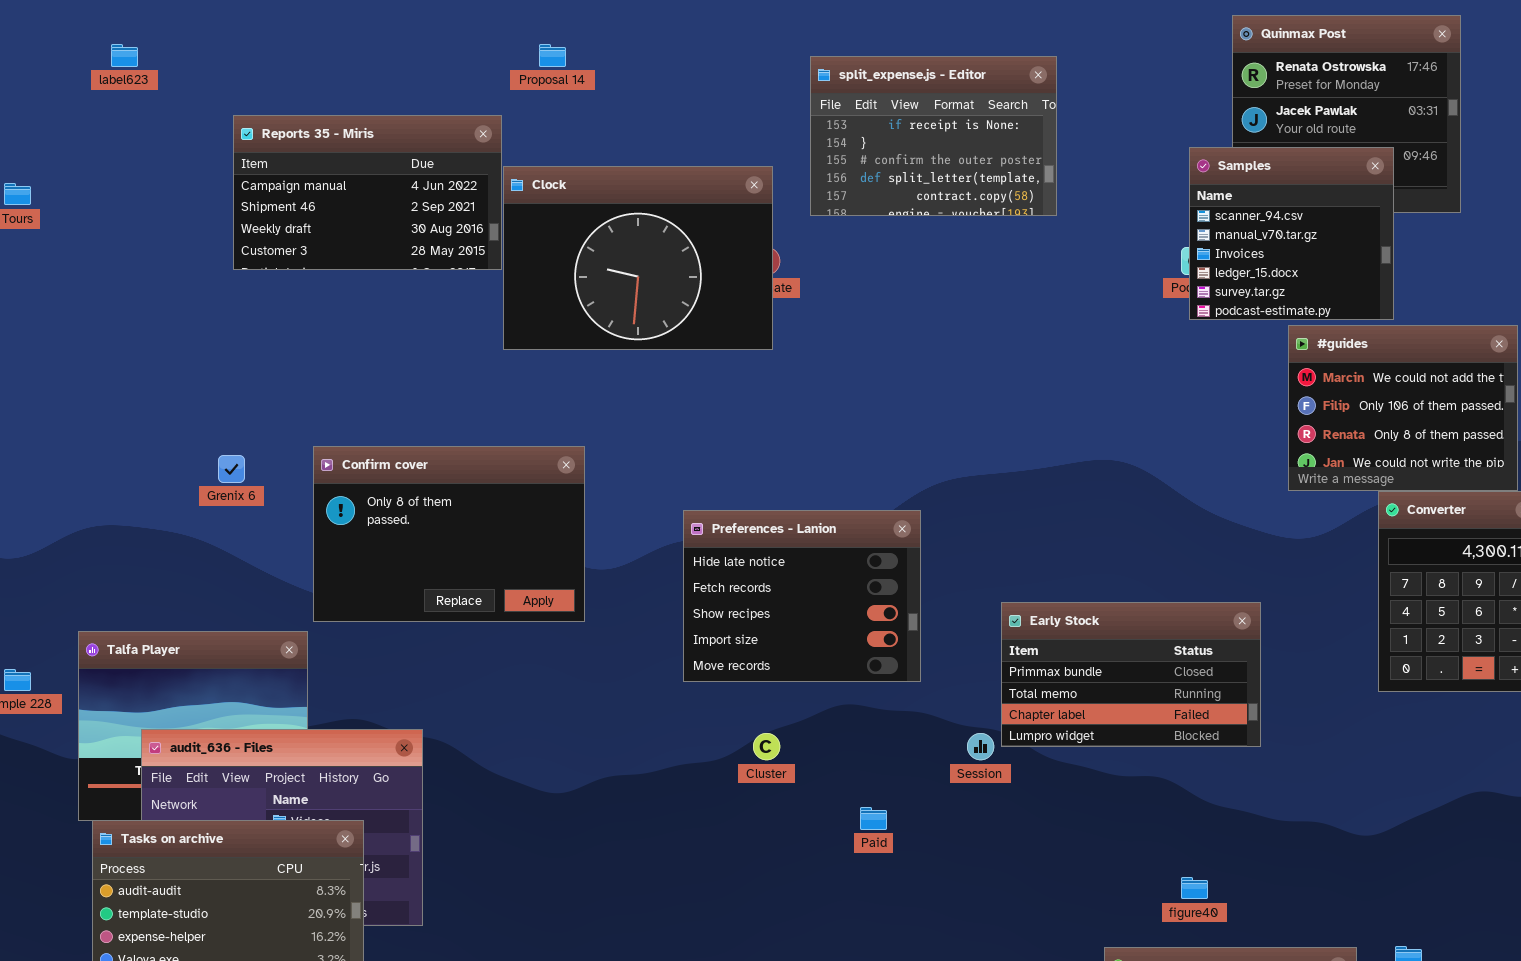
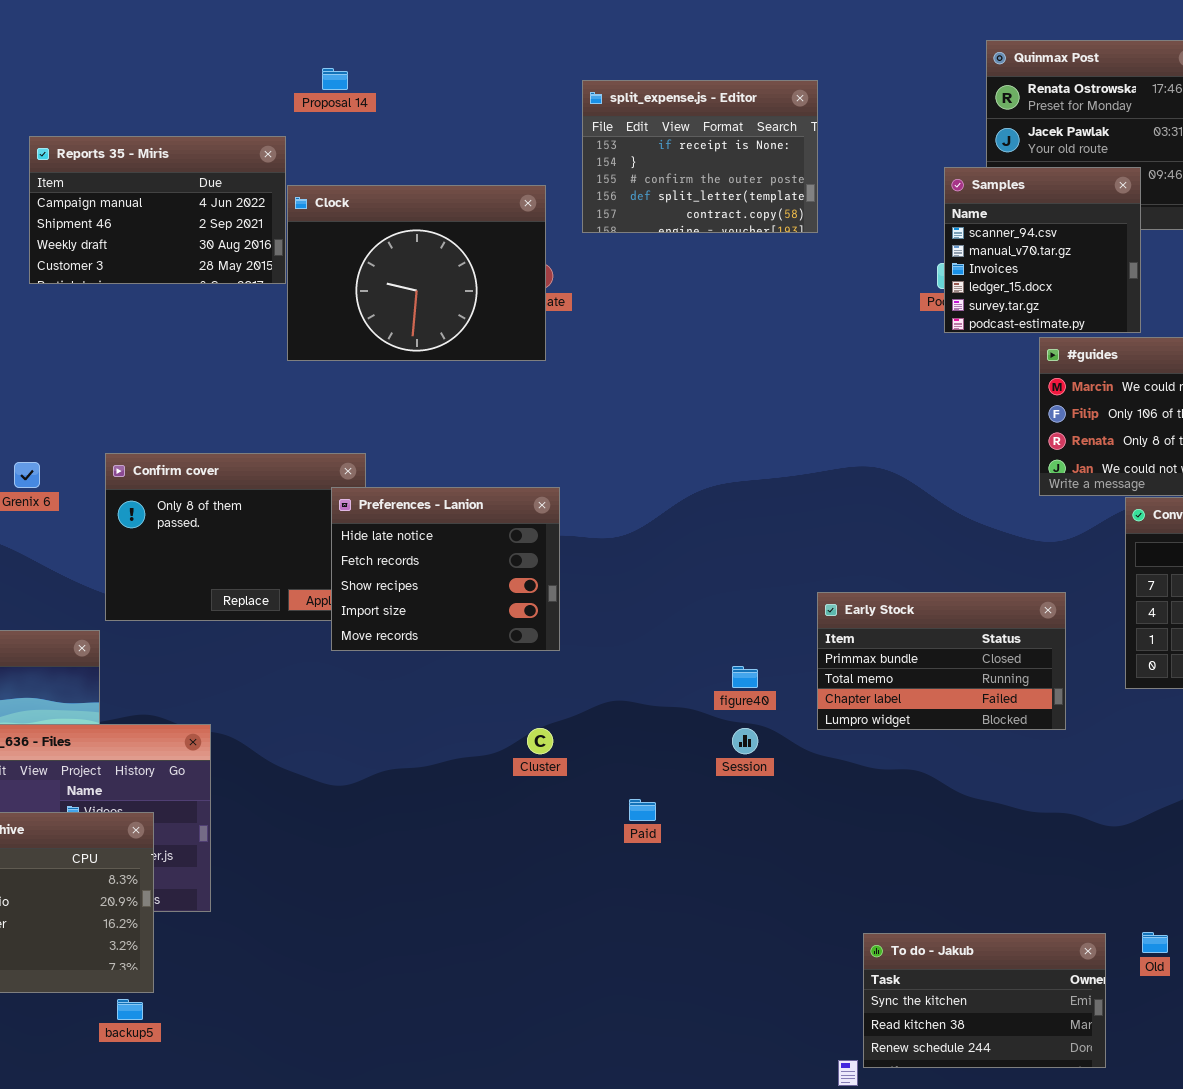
Preferences - Lanion: [683,510,921,682] -> [331,487,560,651], moved
Early Stock: [1001,602,1261,747] -> [817,592,1066,730], moved
figure40: [1181,877,1208,899] -> [732,666,758,688], moved

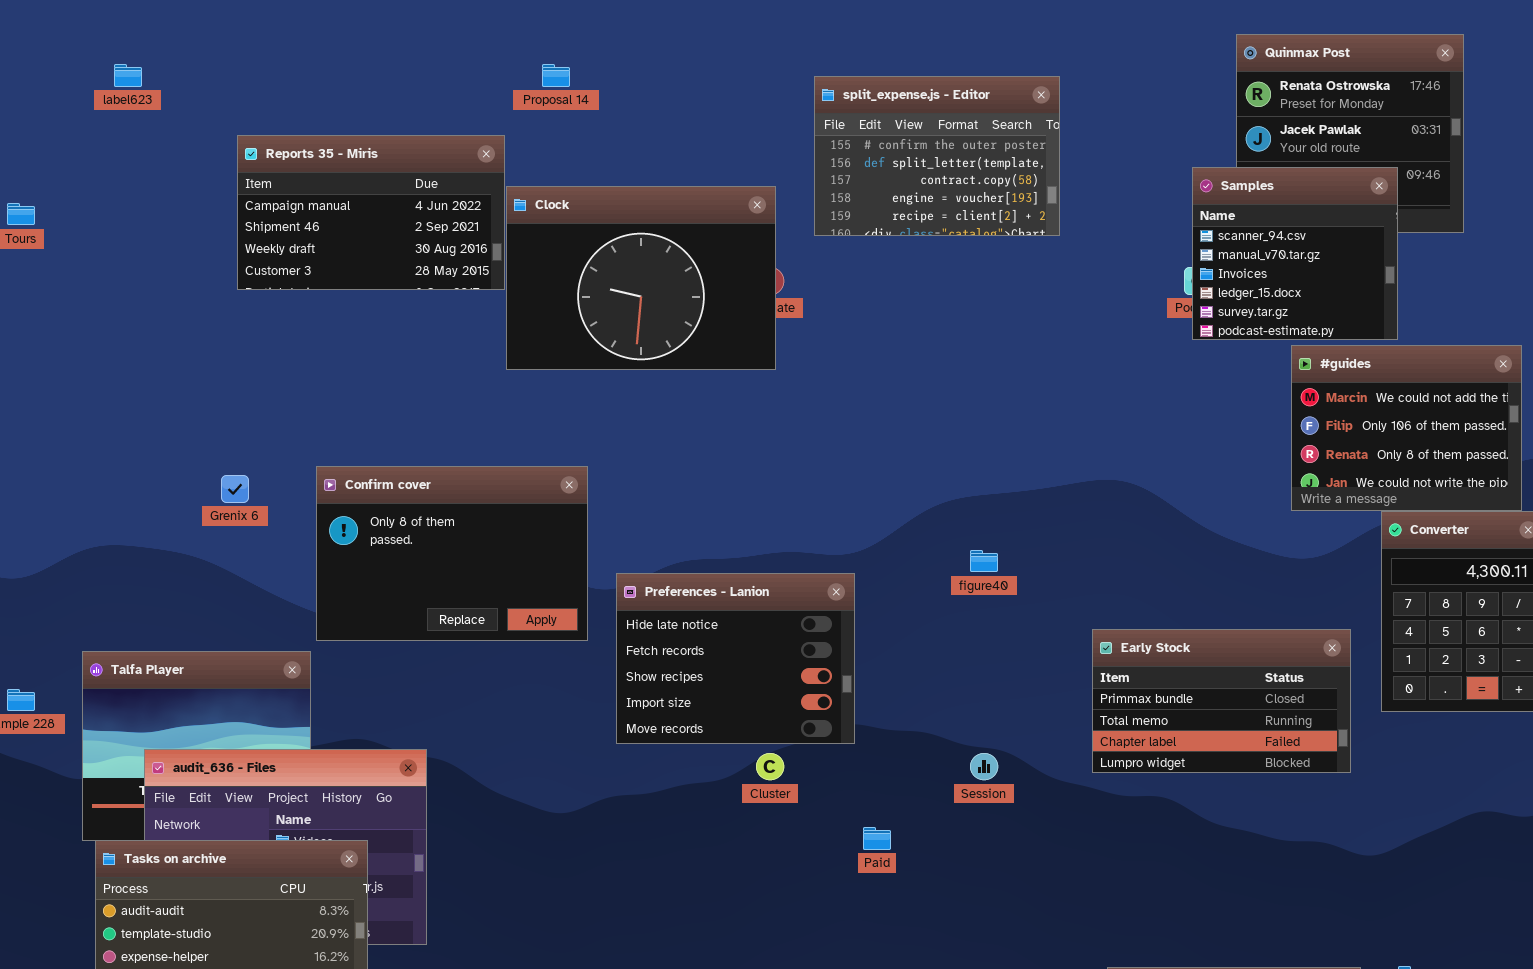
split_expense.js - Editor: [582,80,818,233] -> [814,76,1060,236], scrolled down 2 rows
Preferences - Lanion: [331,487,560,651] -> [616,573,855,744], moved
Early Stock: [817,592,1066,730] -> [1092,629,1351,773], moved
figure40: [732,666,758,688] -> [970,550,998,572], moved

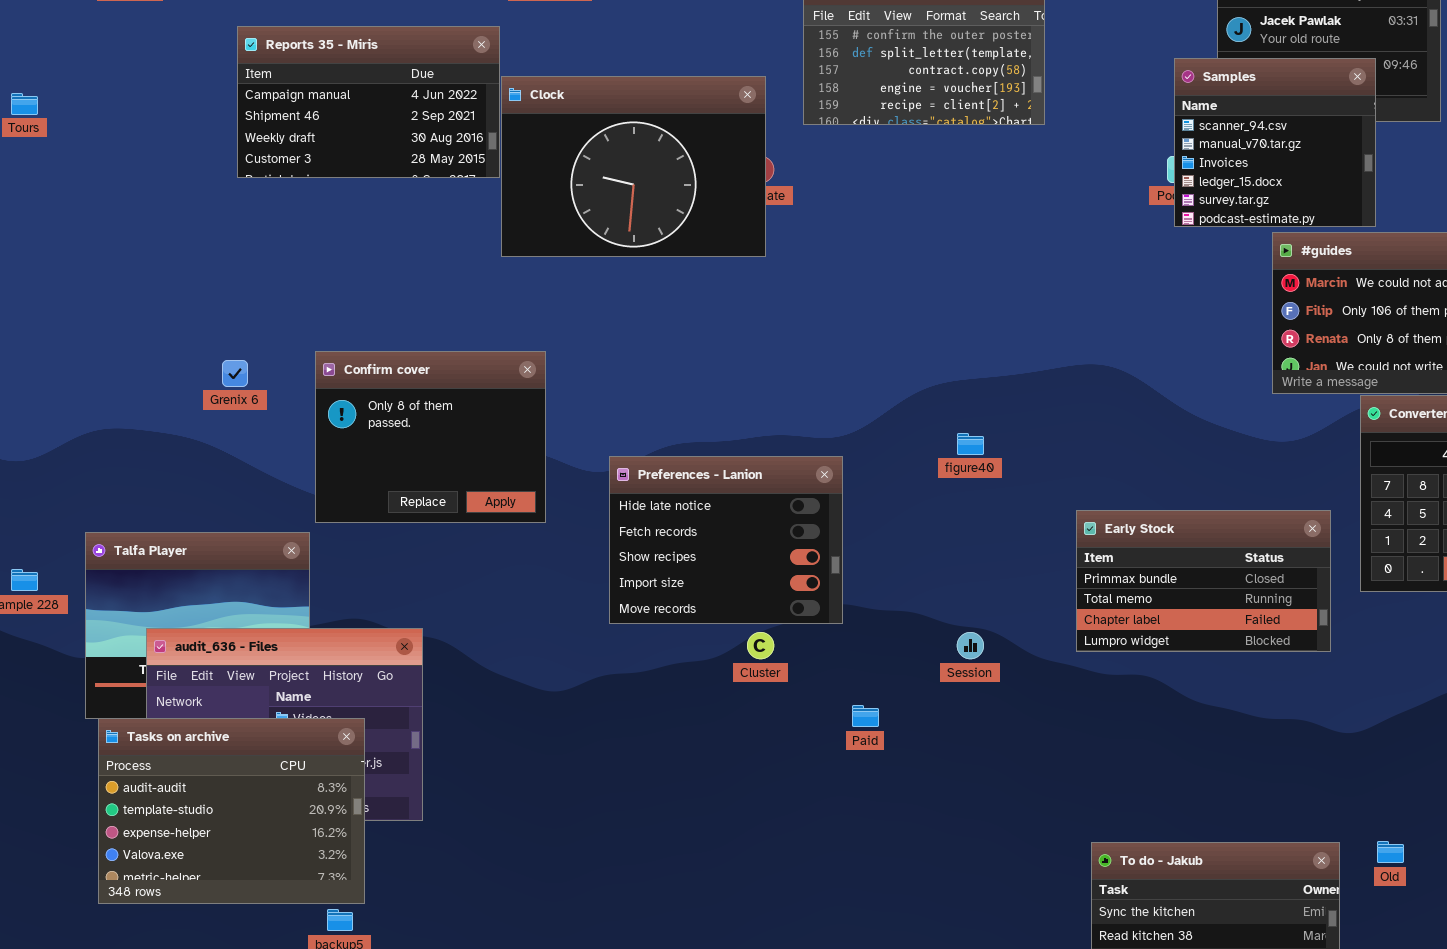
Confirm cover: [316,466,588,641] -> [315,351,546,523], resized

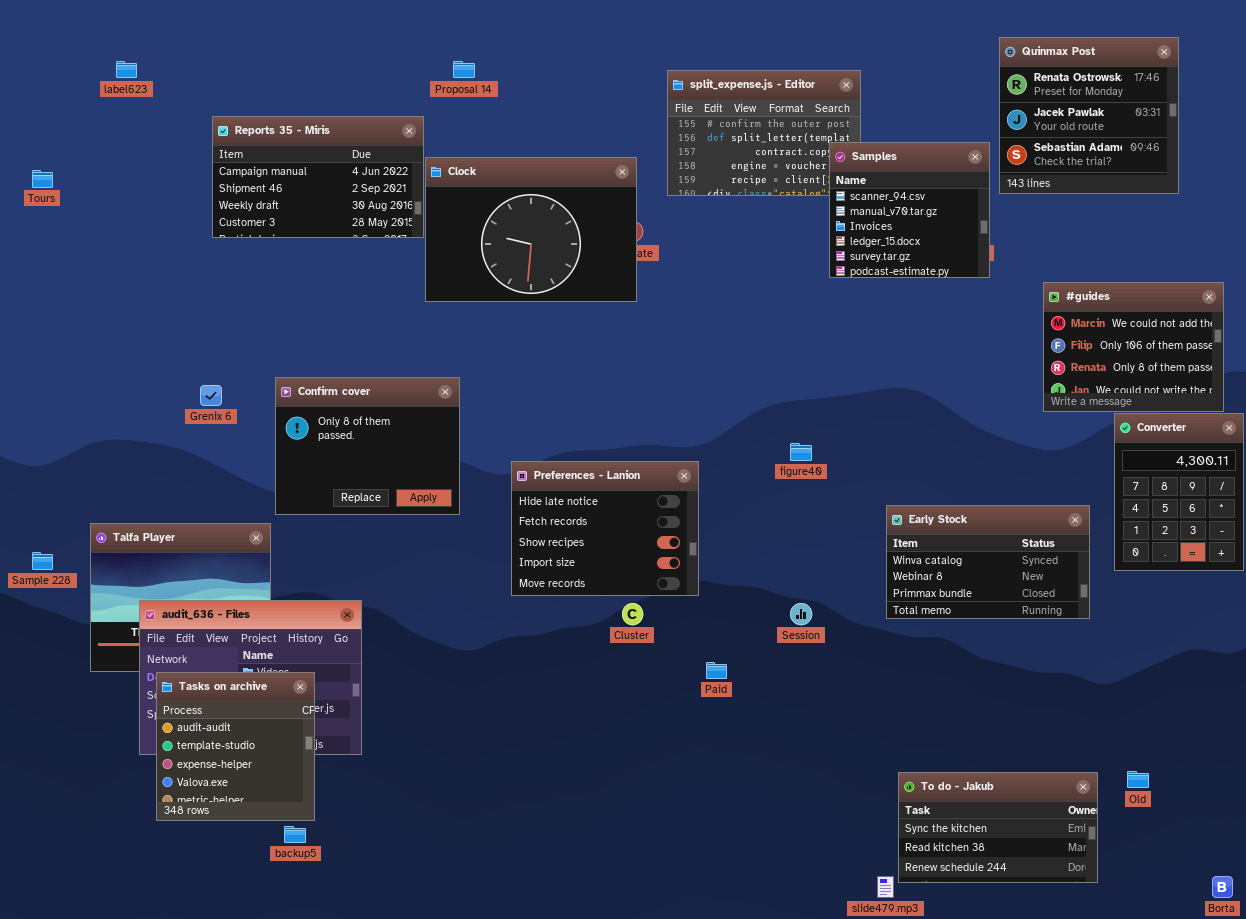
Samples: [1174,58,1376,227] -> [829,142,990,278], moved
Early Stock: [1076,510,1331,652] -> [886,505,1090,619], scrolled up 2 rows
Tasks on archive: [98,718,365,904] -> [156,672,315,821], resized

